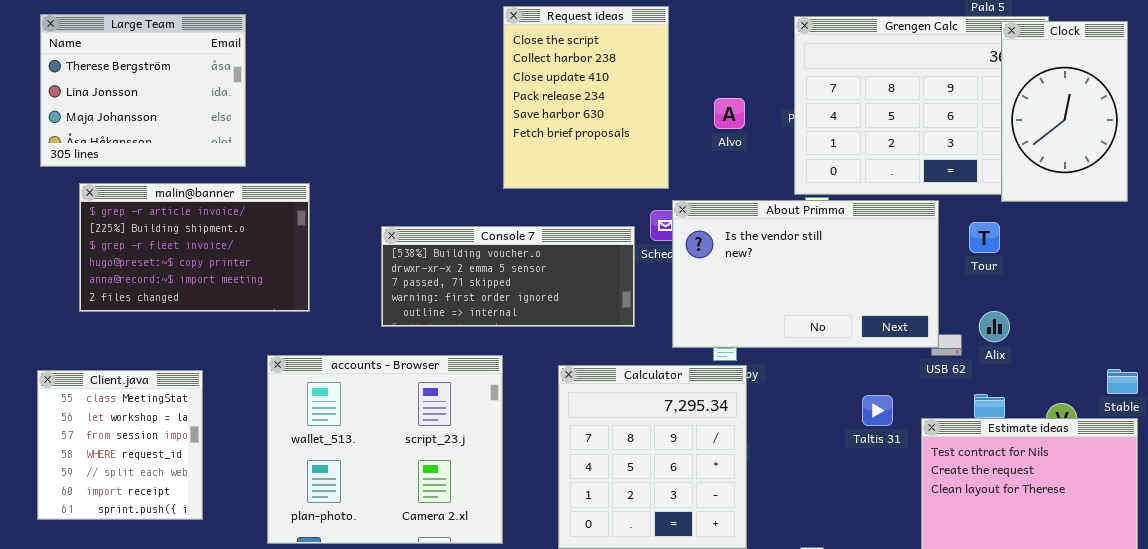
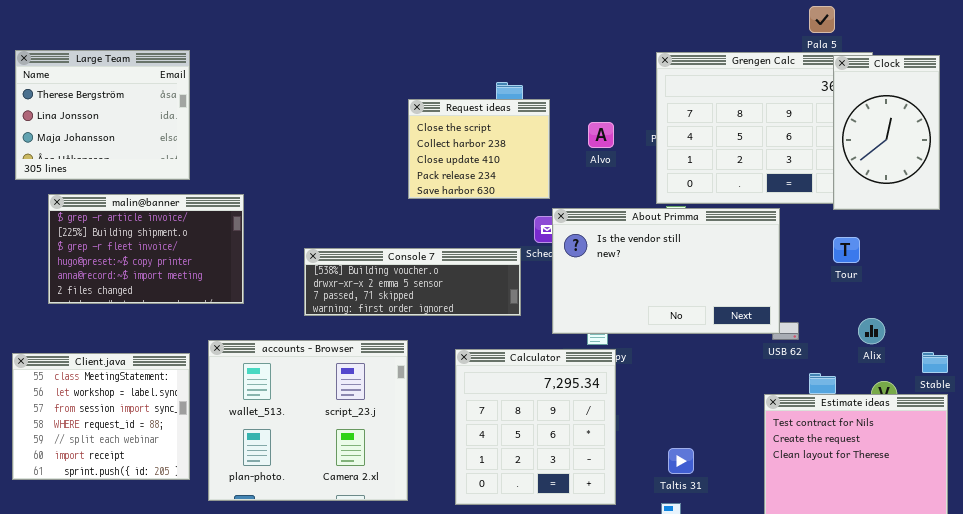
Request ideas: [503,6,669,189] -> [408,99,550,199], resized
Tour: [969,222,1000,253] -> [833,237,860,263], moved
Console 7: [381,226,635,327] -> [304,248,521,316], resized
Alix: [979,311,1010,342] -> [858,318,885,344], moved
Client.java: [37,370,203,520] -> [12,353,190,480], resized
Taltis 31: [862,395,893,426] -> [668,448,694,474], moved

